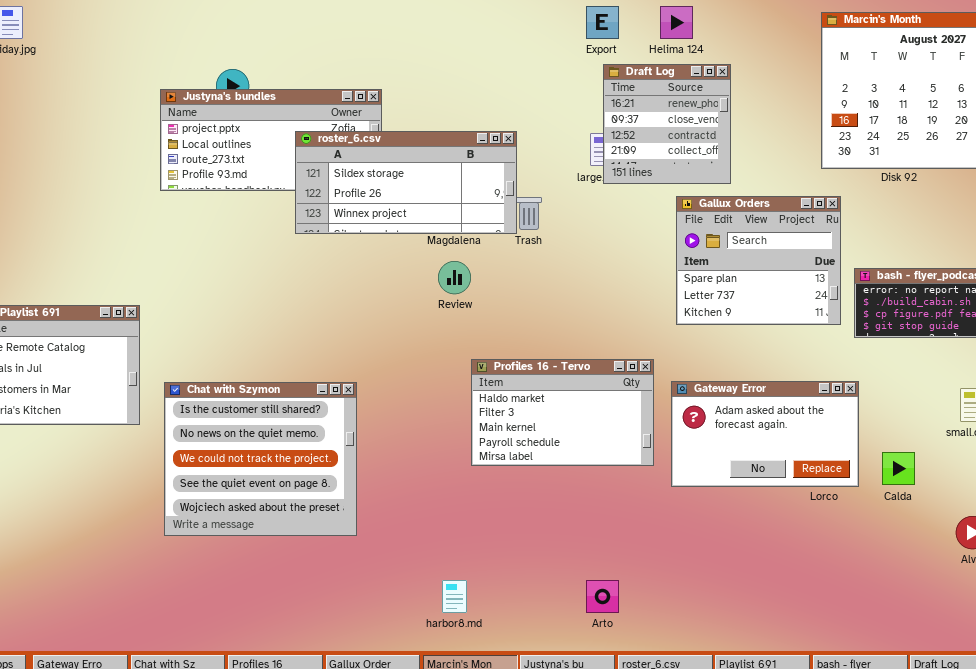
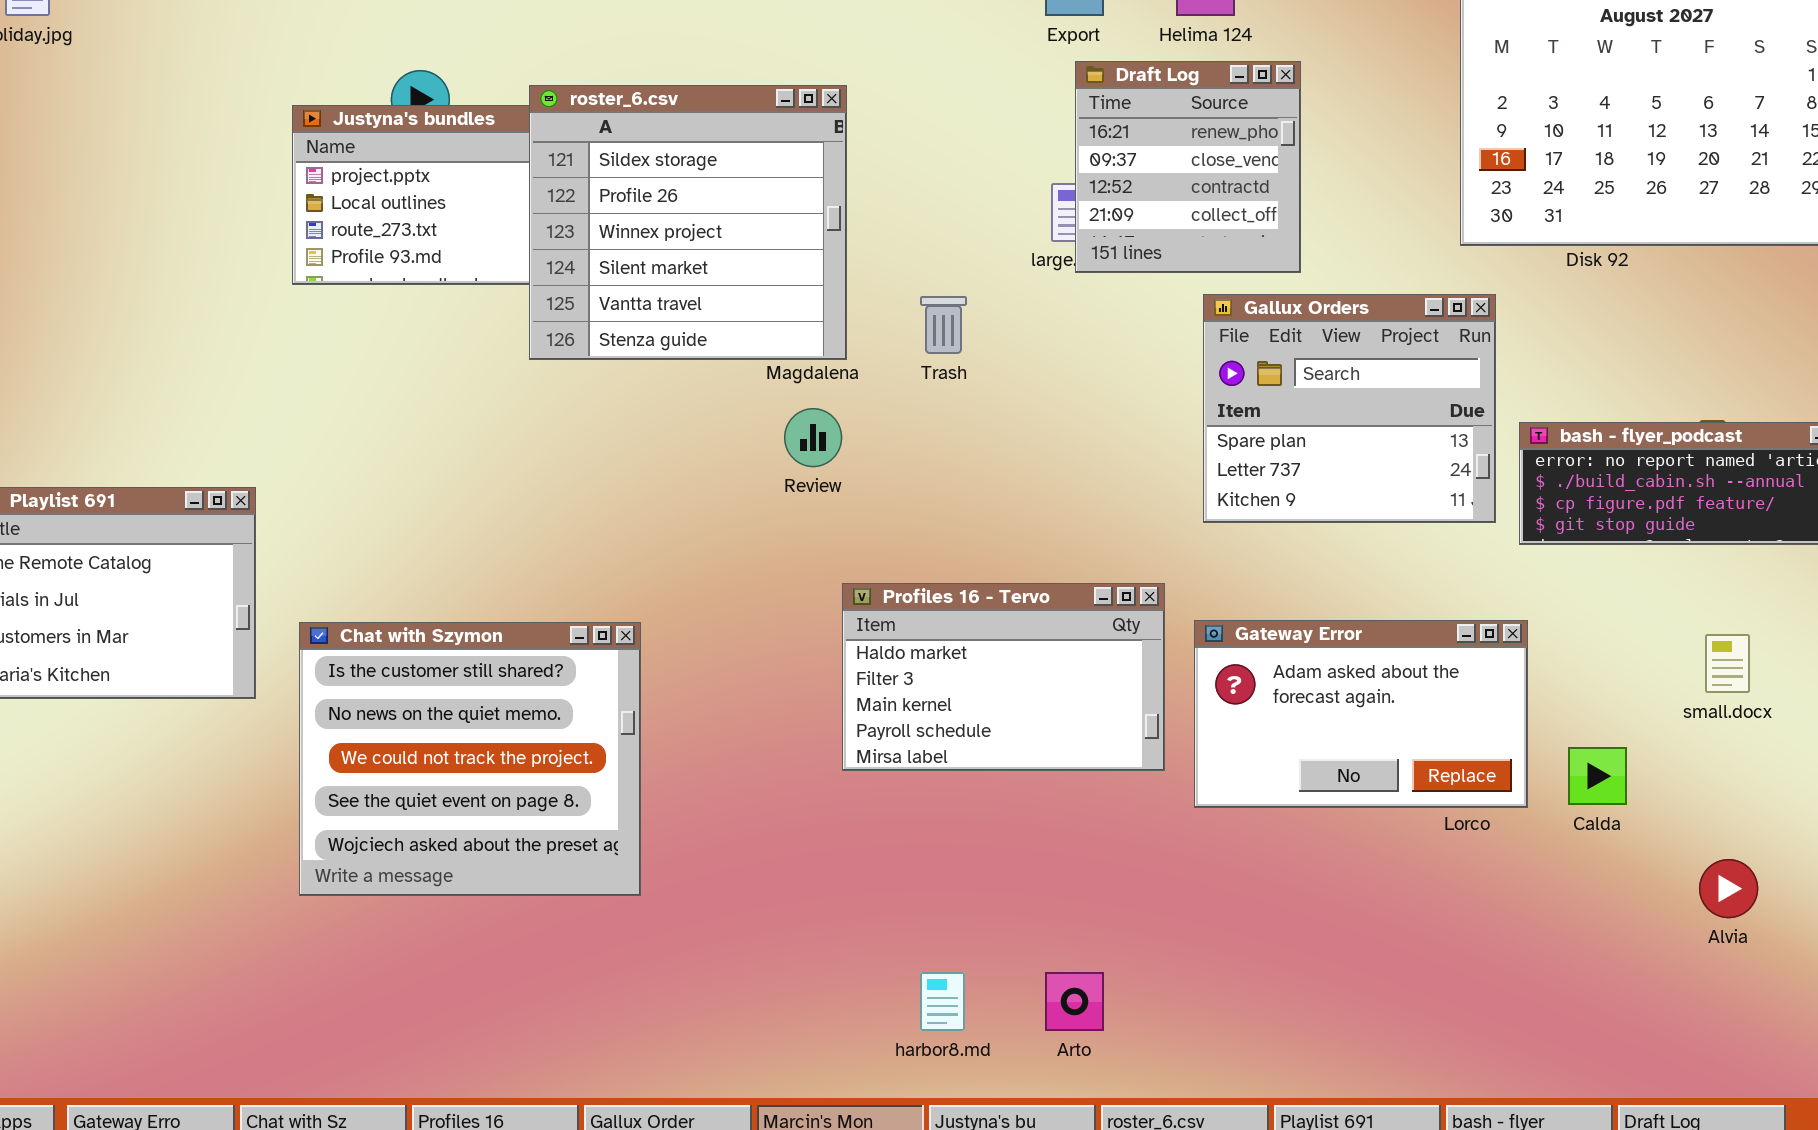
roster_6.csv: [295,131,517,234] -> [529,85,847,360], resized
harbor8.md: [442,580,467,613] -> [920,972,965,1031], moved

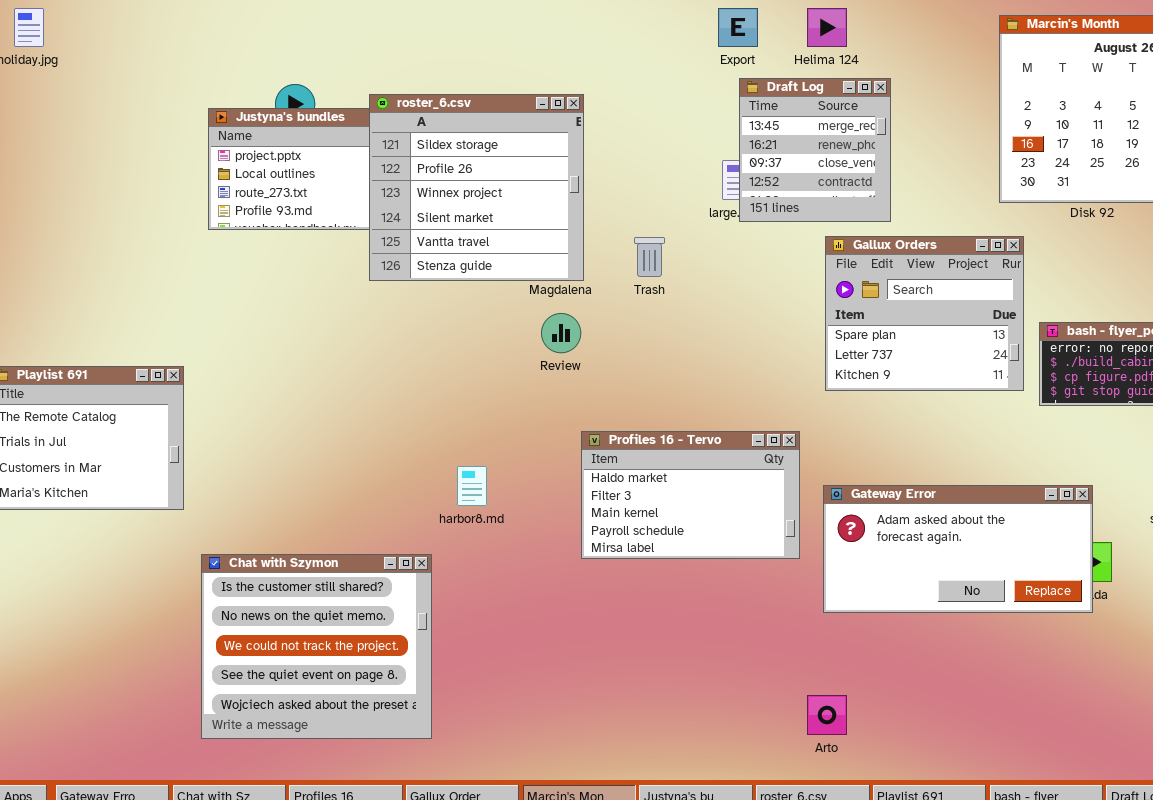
Draft Log: [1075,61,1301,273] -> [739,78,891,222], scrolled up 1 row
Gateway Error: [1194,620,1528,808] -> [823,485,1093,613], moved, resized
Chat with Szymon: [299,622,641,896] -> [201,554,432,739], moved
harbor8.md: [920,972,965,1031] -> [457,466,487,506], moved
Arto: [1045,972,1104,1031] -> [807,695,847,735], moved

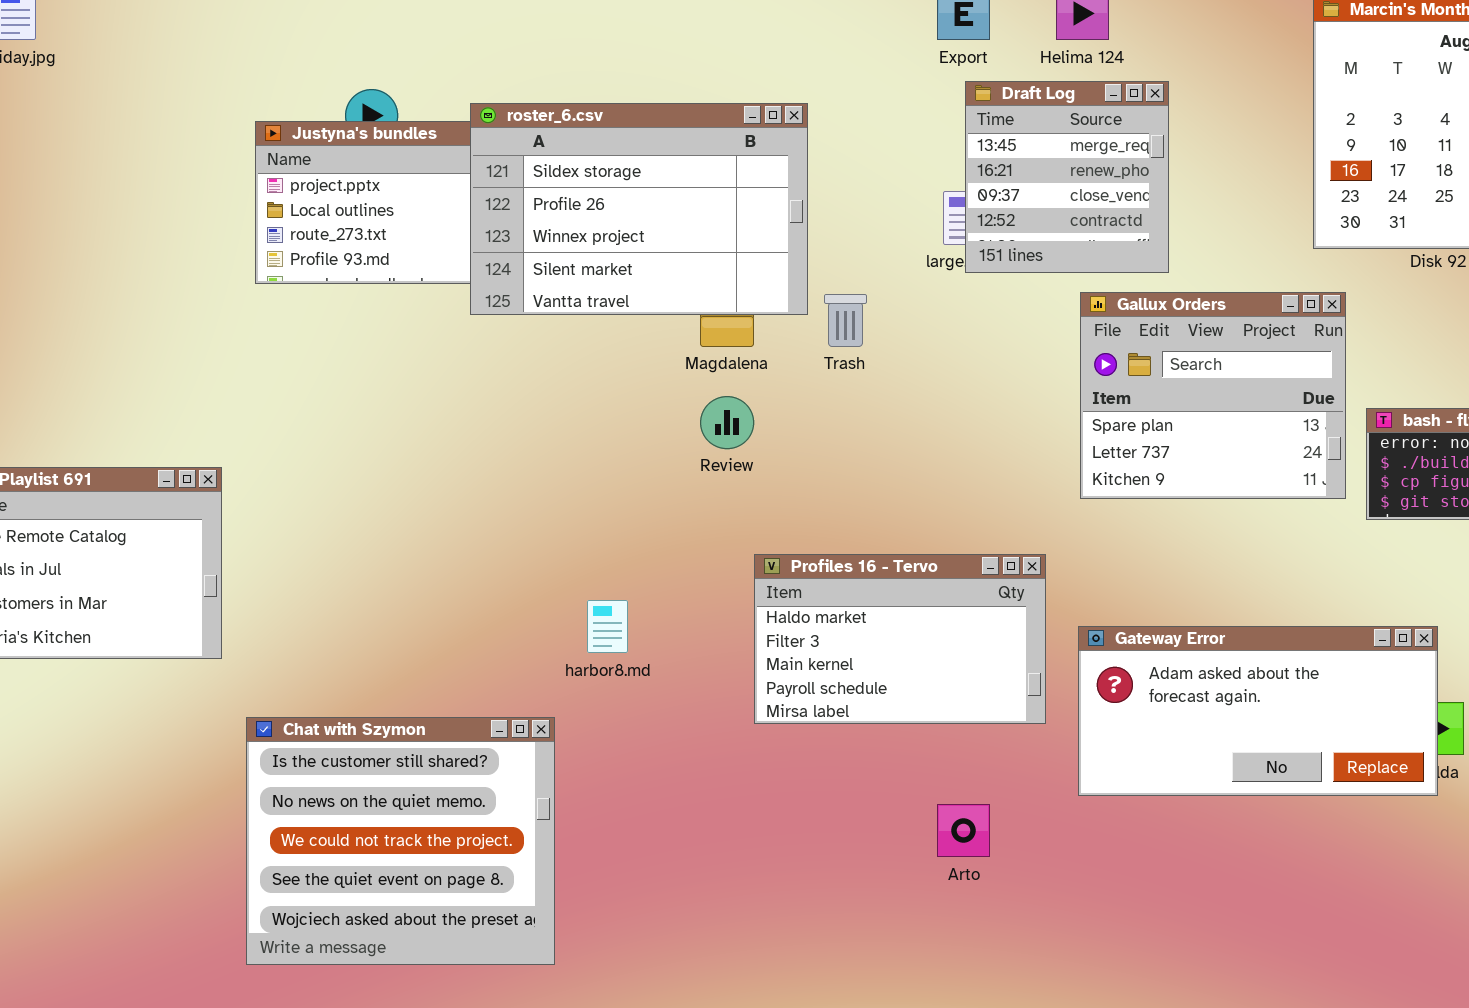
roster_6.csv: [369,94,584,281] -> [470,103,808,315], resized
Arto: [807,695,847,735] -> [937,804,990,857], moved

